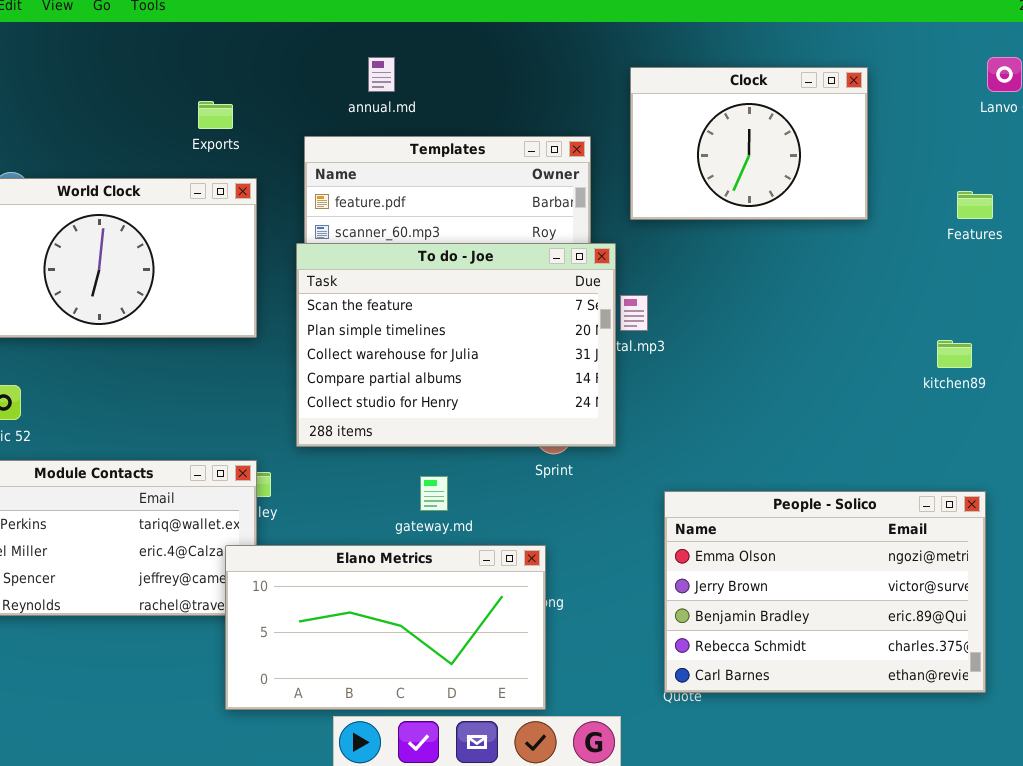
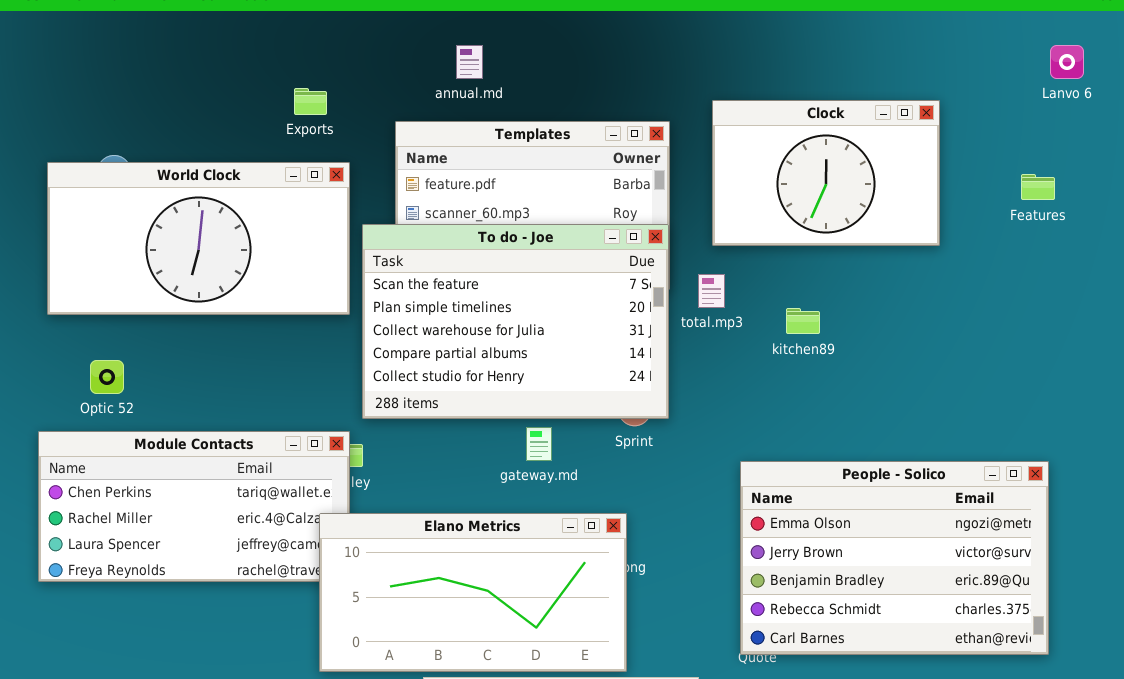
Clock: [630,67,868,220] -> [712,100,940,246], moved
To do - Joe: [296,243,616,447] -> [362,224,669,419], moved
kitchen89: [937,340,972,368] -> [786,308,820,334], moved
gateway.md: [420,476,448,511] -> [526,427,552,461], moved

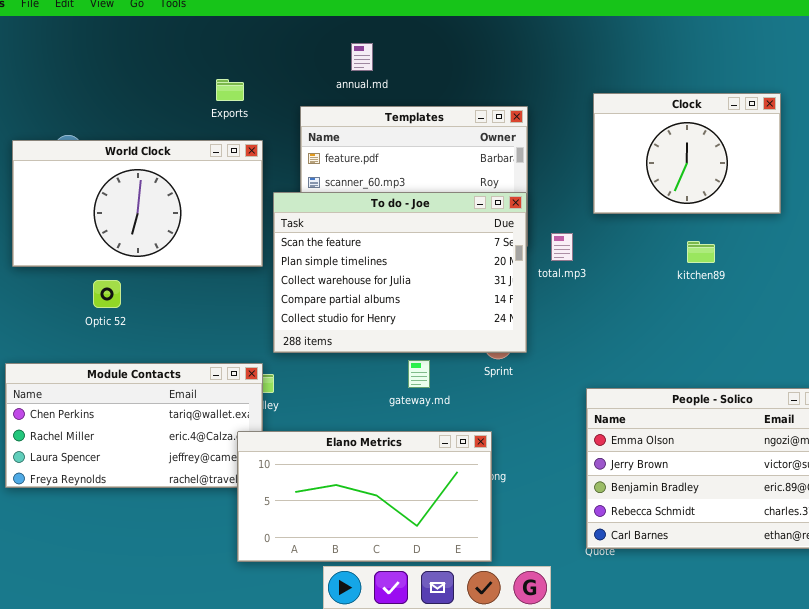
Clock: [712,100,940,246] -> [593,93,781,214], moved
kitchen89: [786,308,820,334] -> [687,241,715,263], moved
Optic 52: [90,360,124,394] -> [93,280,121,308], moved

